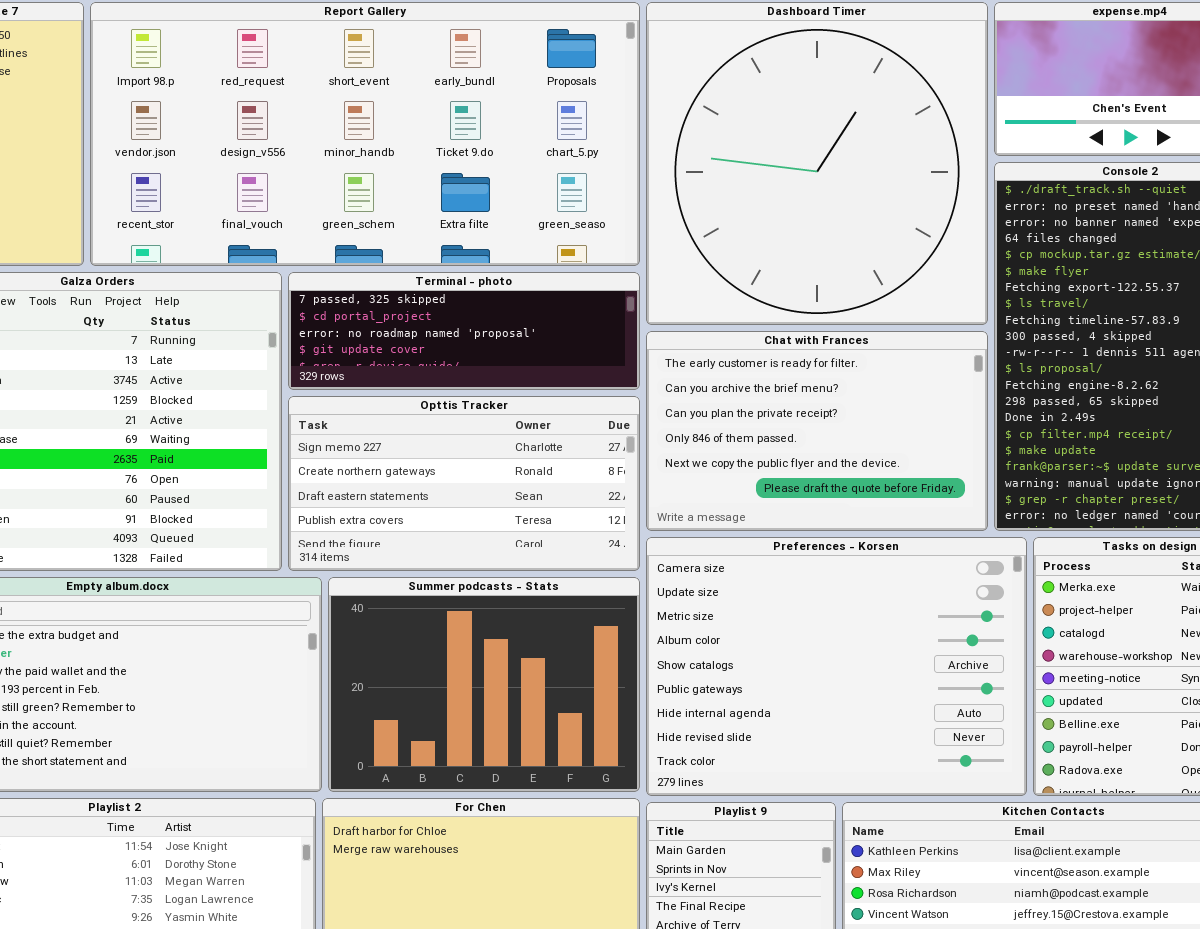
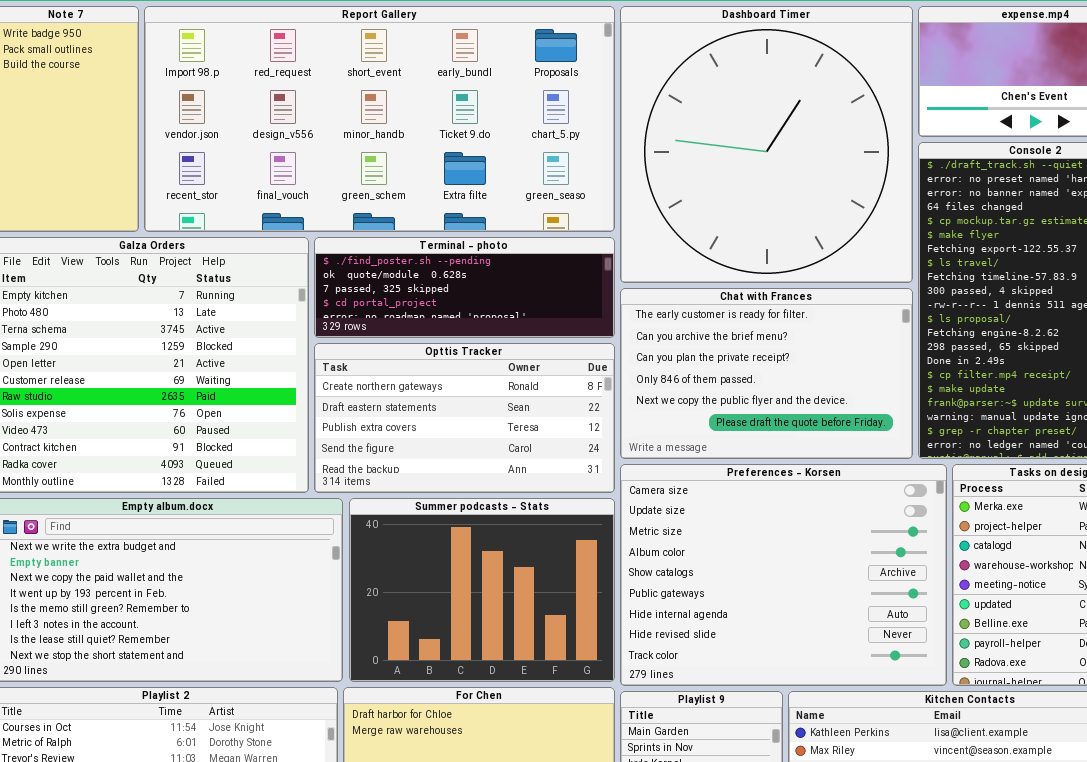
Terminal - photo: [288,272,640,390] -> [314,237,615,338], scrolled up 2 rows
Opttis Tracker: [288,396,640,571] -> [314,343,615,493], scrolled down 1 row

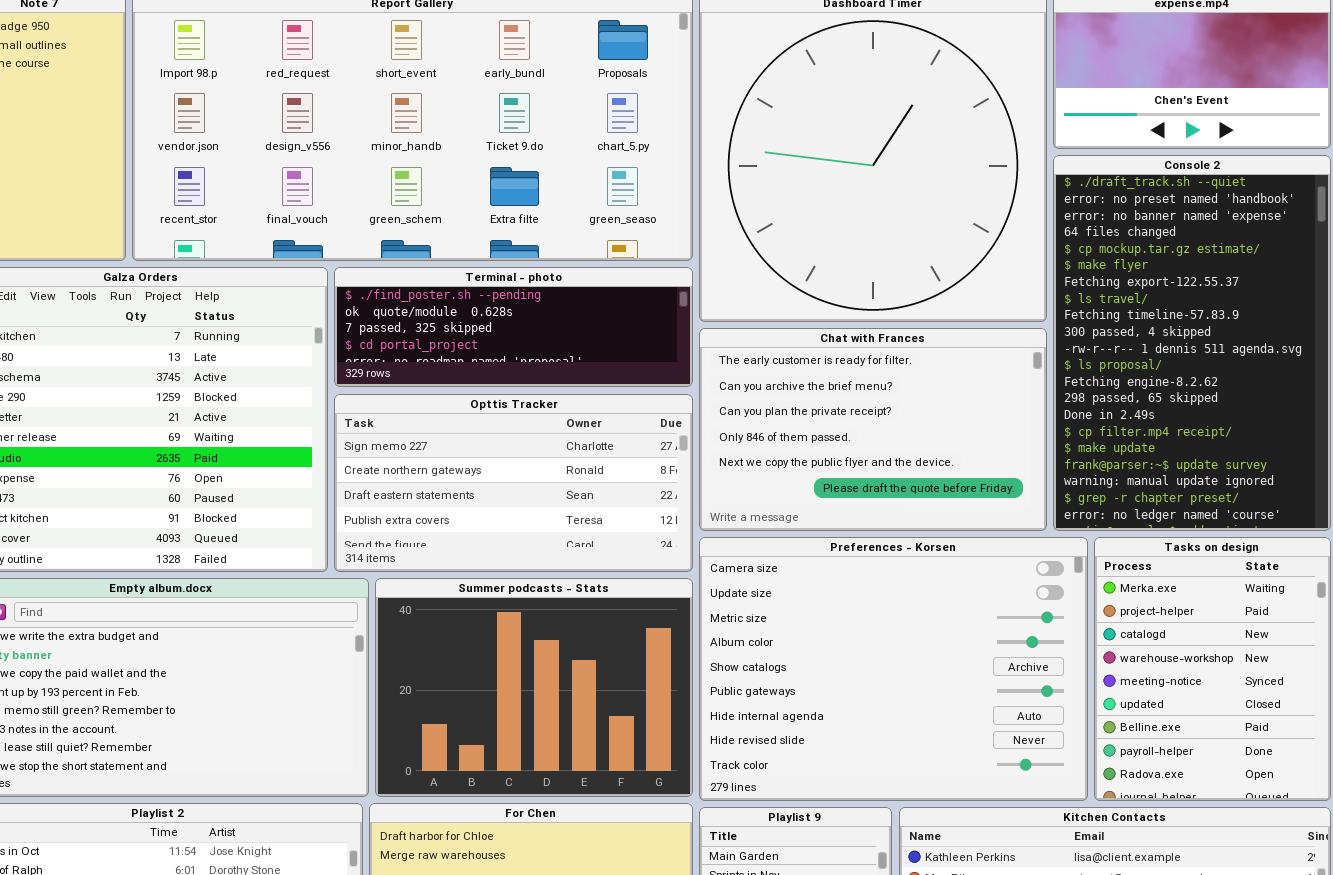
Opttis Tracker: [314,343,615,493] -> [334,394,693,572], scrolled up 1 row

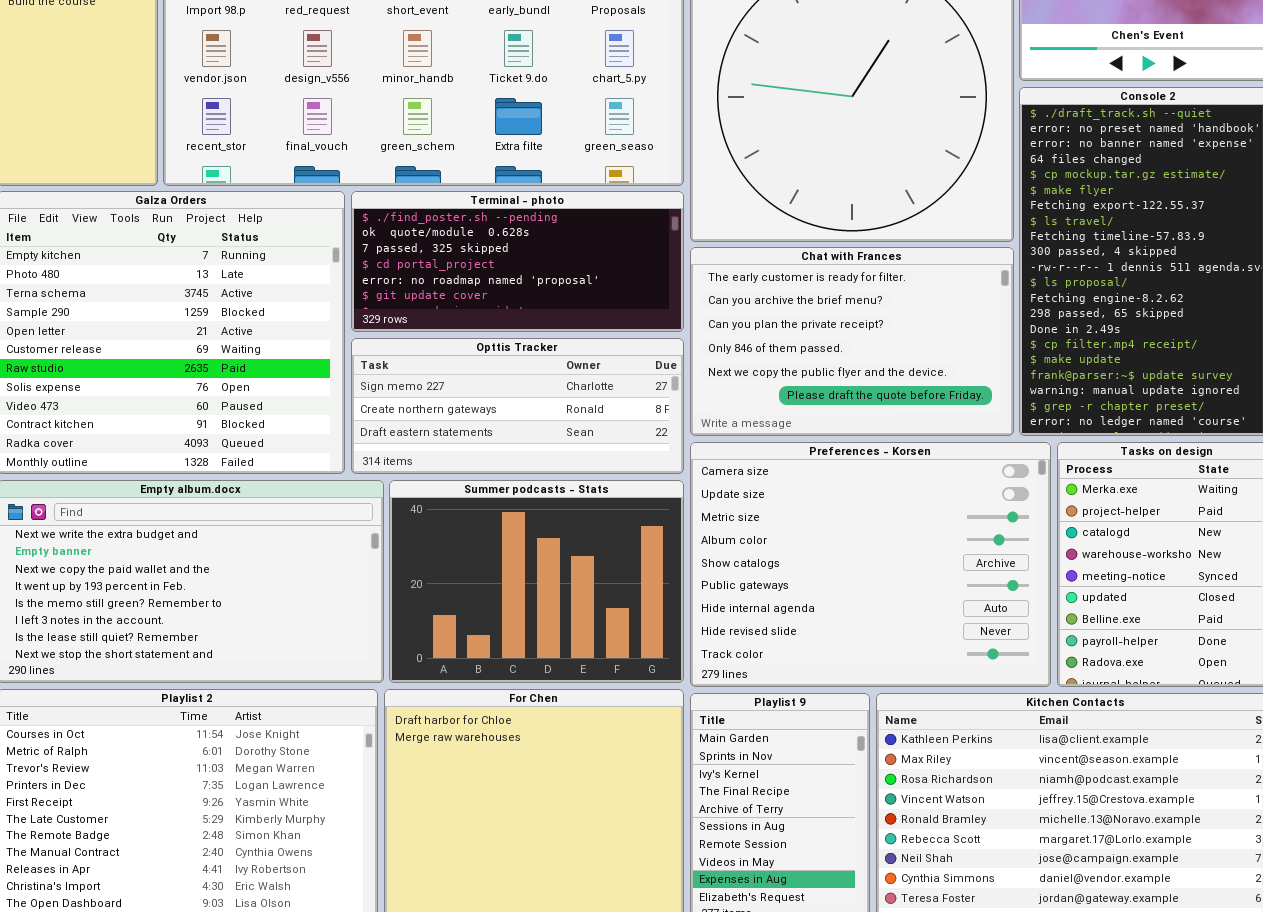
Terminal - photo: [334,267,693,387] -> [351,191,684,332], resized
Opttis Tracker: [334,394,693,572] -> [351,338,684,474], resized

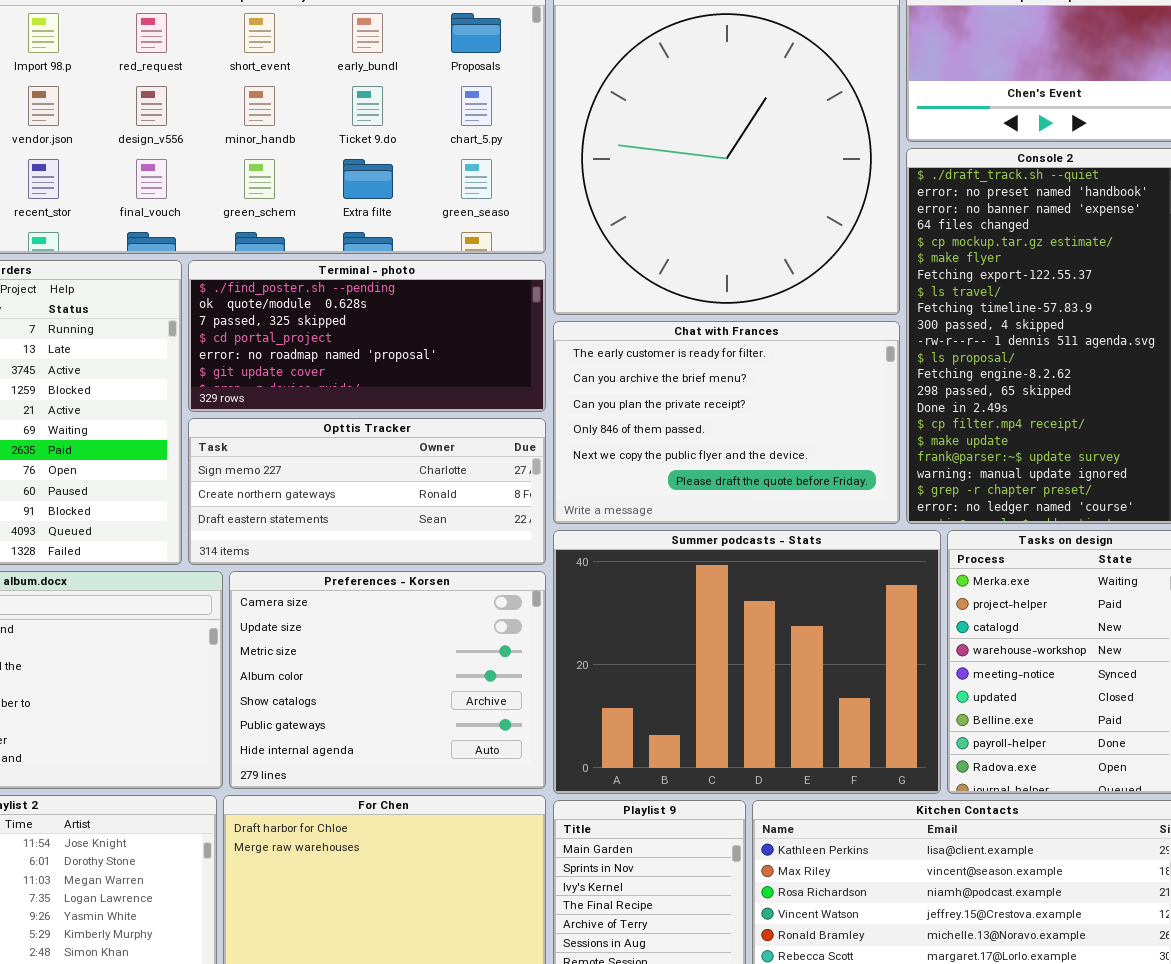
Preferences - Korsen: [690,442,1051,687] -> [229,571,546,789], moved, resized
Summer podcasts - Stats: [389,480,684,683] -> [553,530,941,794], moved, resized

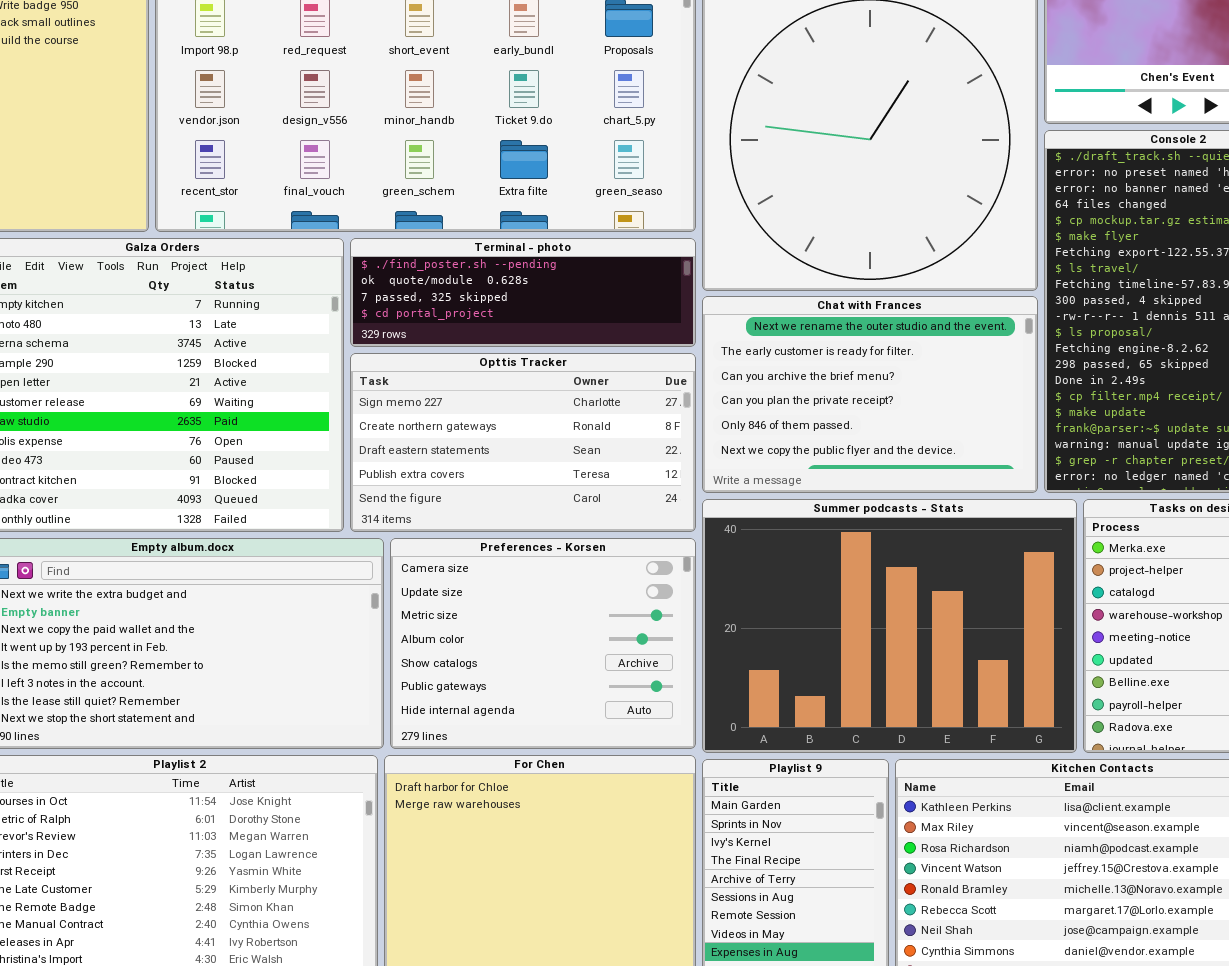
Terminal - photo: [188,260,546,412] -> [350,238,696,347], resized
Chat with Frances: [553,321,900,524] -> [702,296,1038,493], scrolled up 1 row
Opttis Tracker: [188,418,546,565] -> [350,353,696,532], resized

